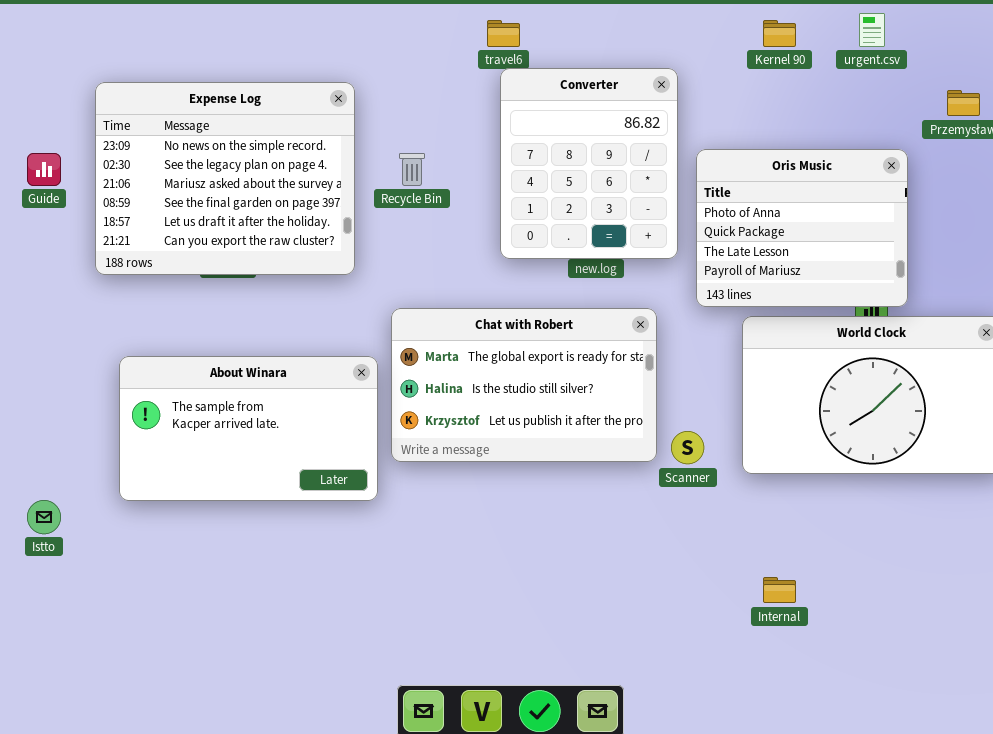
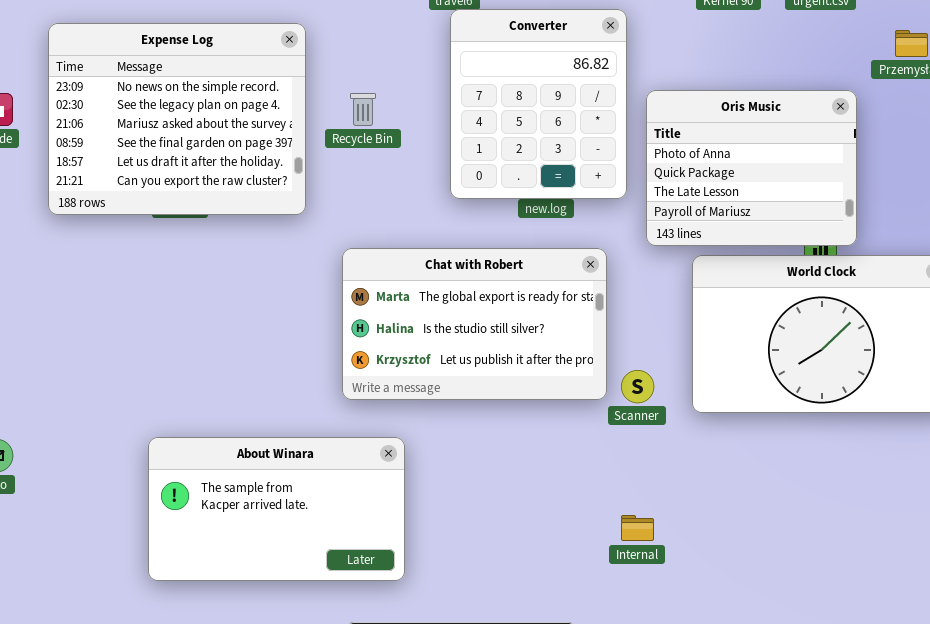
About Winara: [119,356,378,501] -> [148,437,405,581], moved
Internal: [763,577,796,603] -> [621,515,654,541], moved

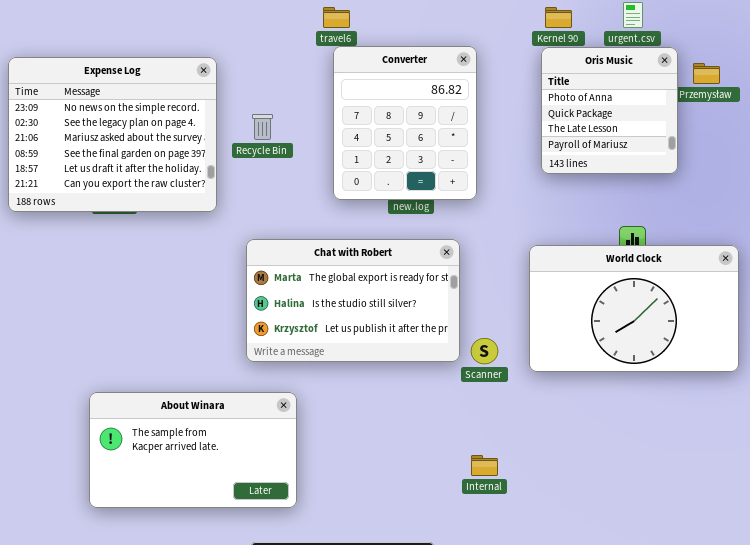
Oris Music: [646,90,857,246] -> [541,47,678,174], moved, resized

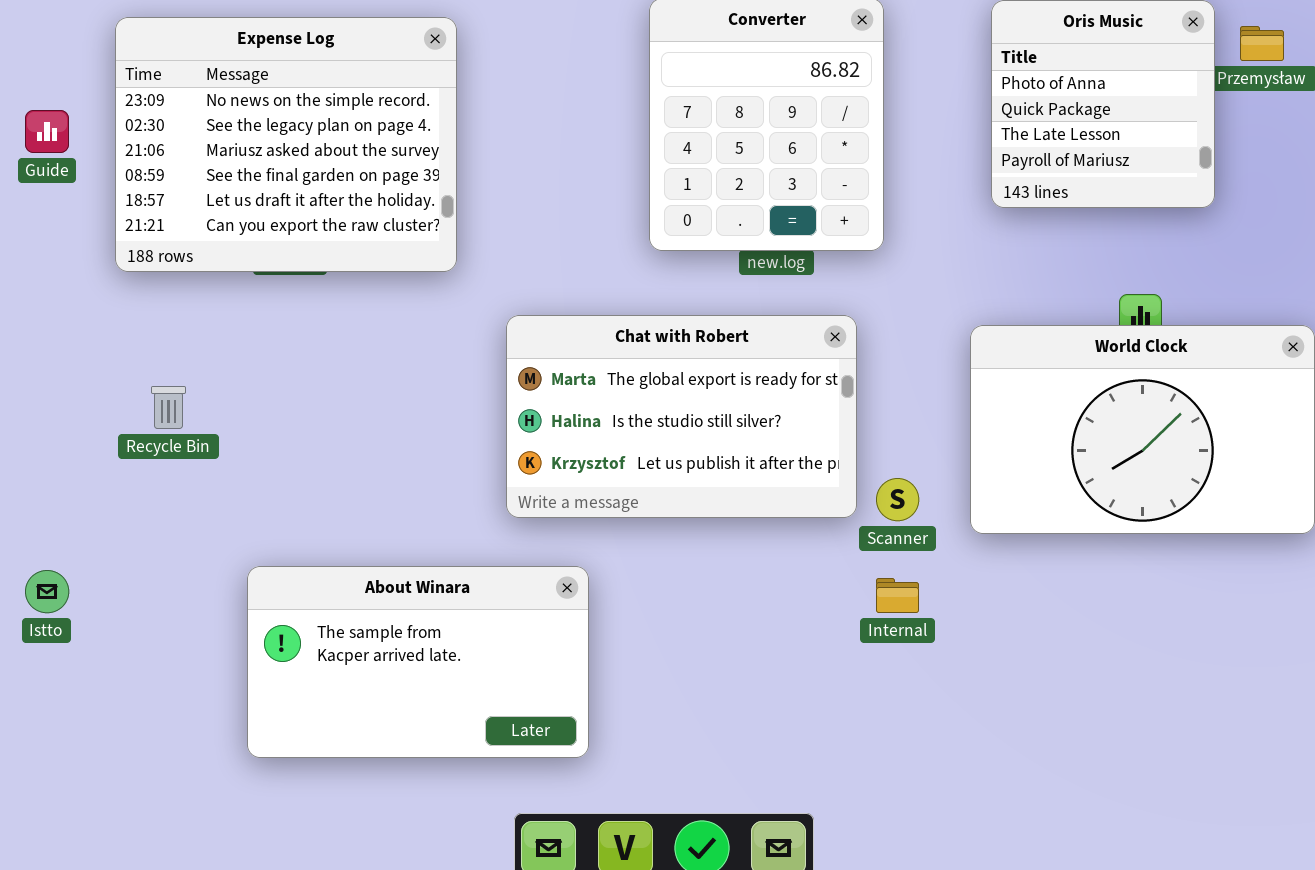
Recycle Bin: [252,114,273,140] -> [151,386,186,429], moved
Internal: [471,455,498,476] -> [876,578,919,613], moved

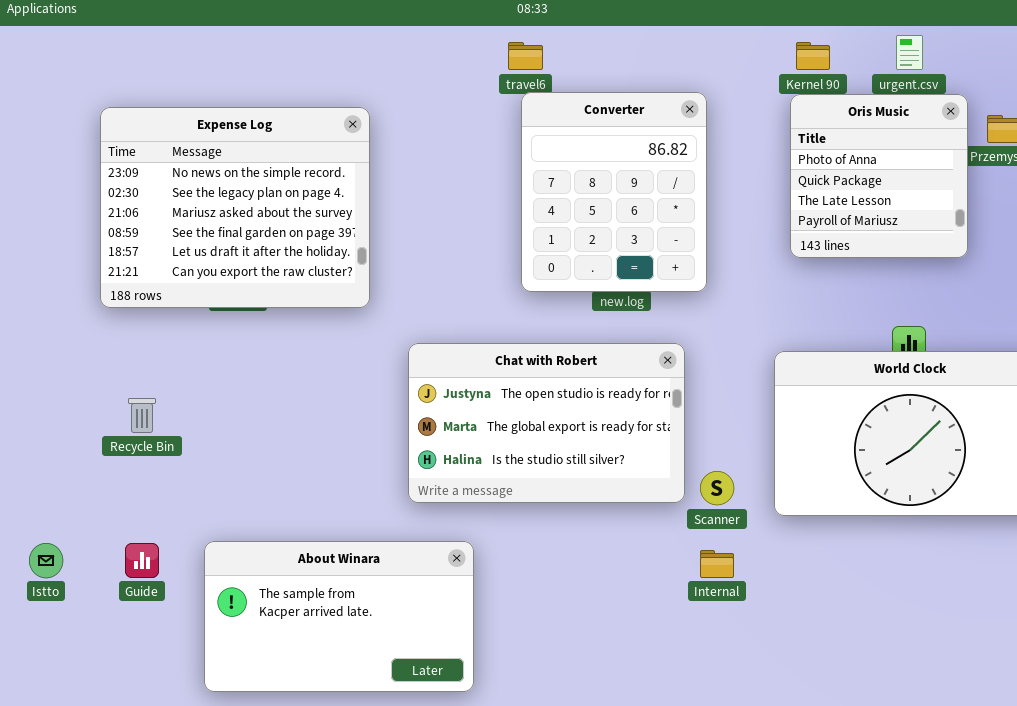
Guide: [25,110,69,153] -> [125,543,159,578], moved
Chat with Robert: [506,315,857,518] -> [408,343,685,503], scrolled up 1 row

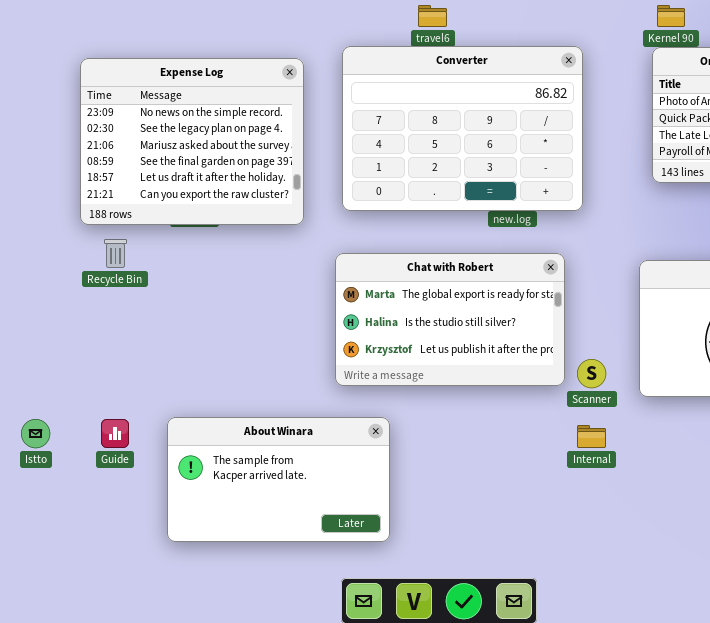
Converter: [521,92,707,292] -> [342,46,583,211], resized
Chat with Robert: [408,343,685,503] -> [335,253,565,386], scrolled down 1 row
Recycle Bin: [128,398,156,433] -> [104,239,127,268], moved

